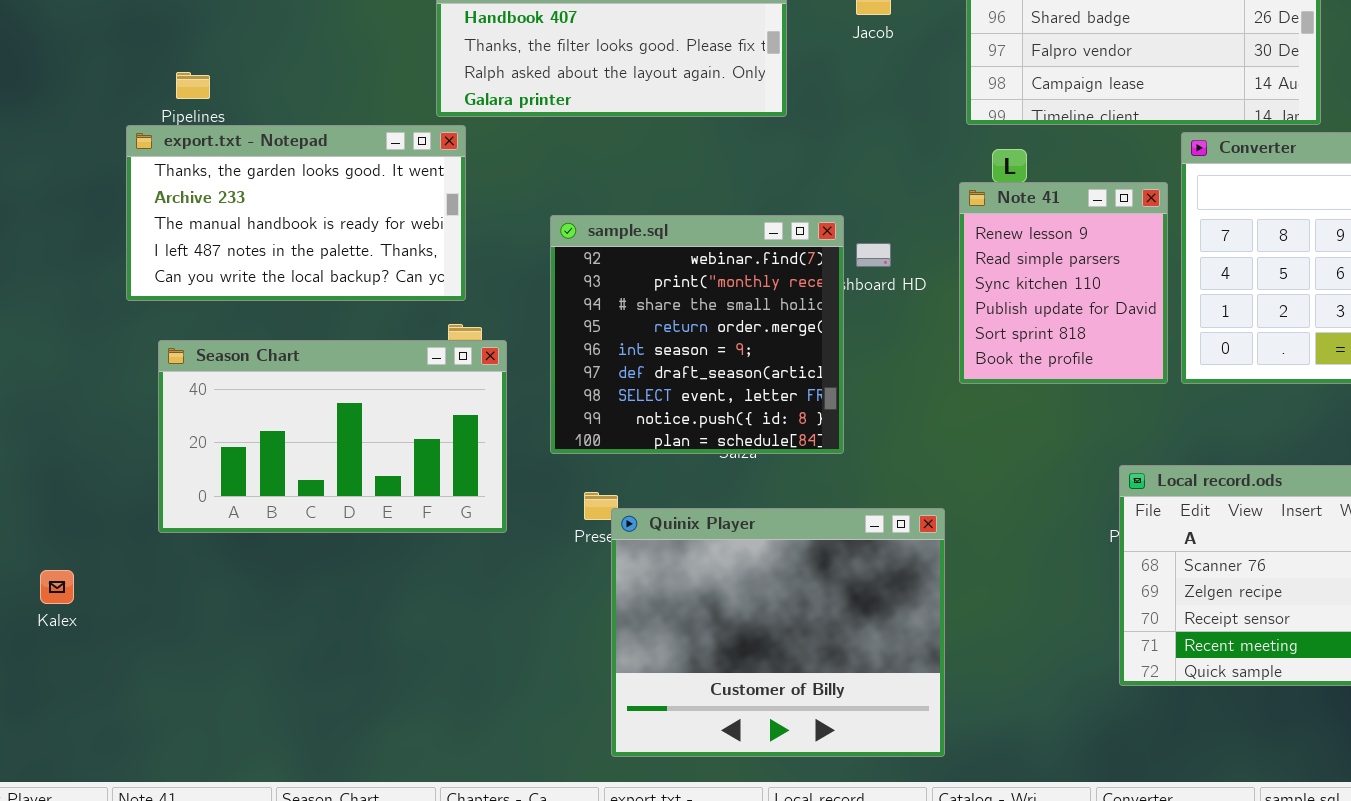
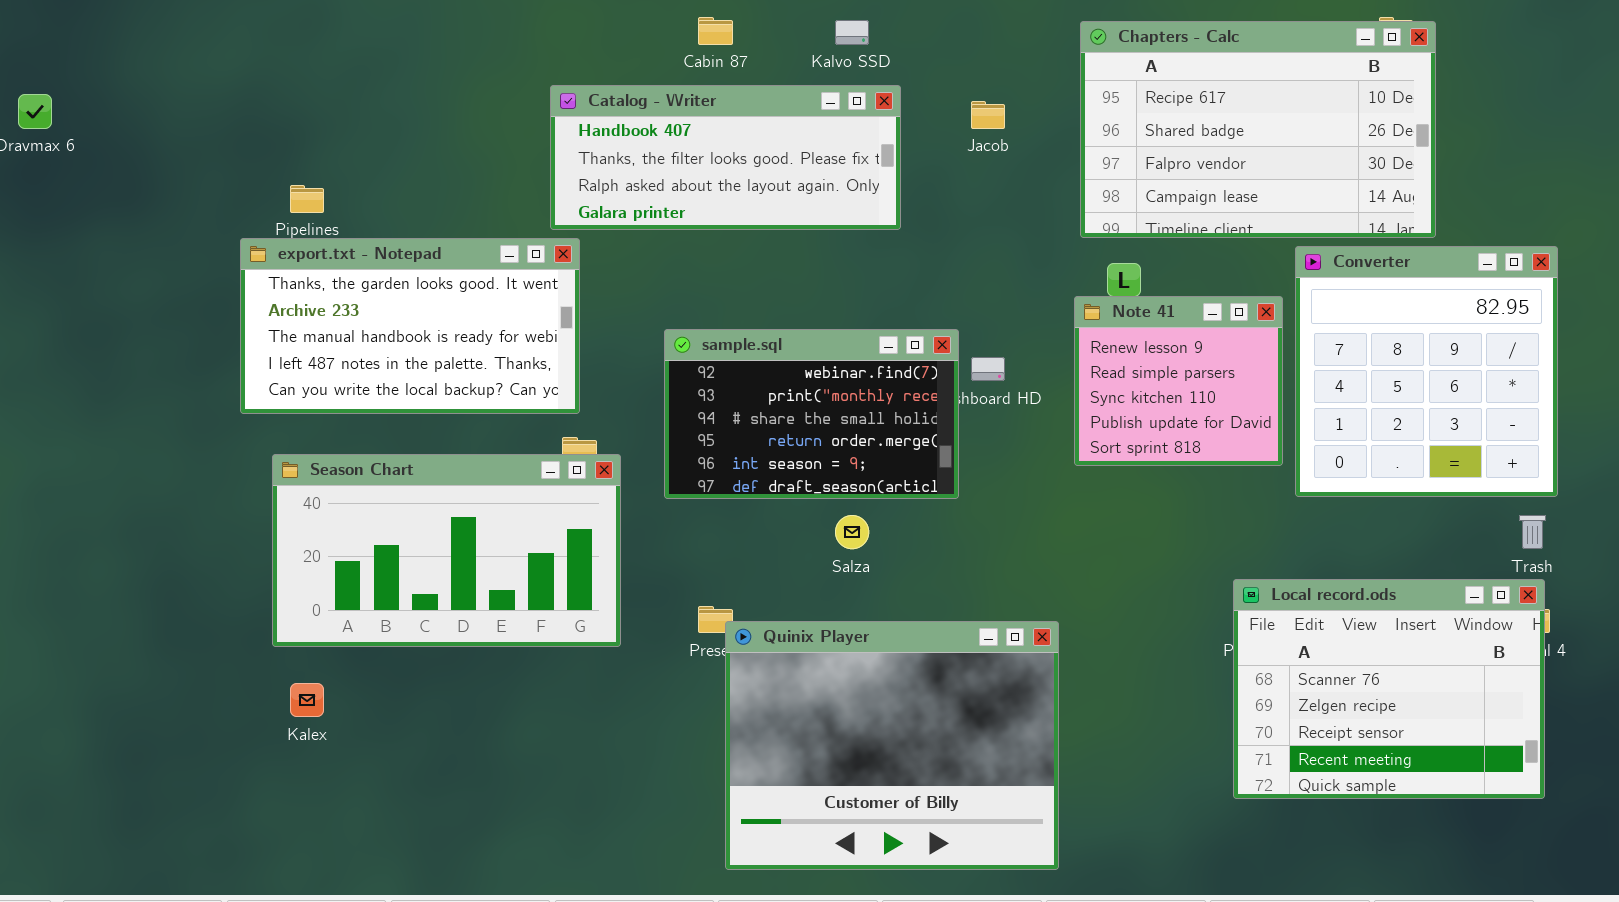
Note 41: [959,182,1168,384] -> [1074,296,1283,466], resized
sample.sql: [550,215,844,454] -> [664,329,959,499], resized
Kalex: [40,570,74,604] -> [290,683,324,717], moved

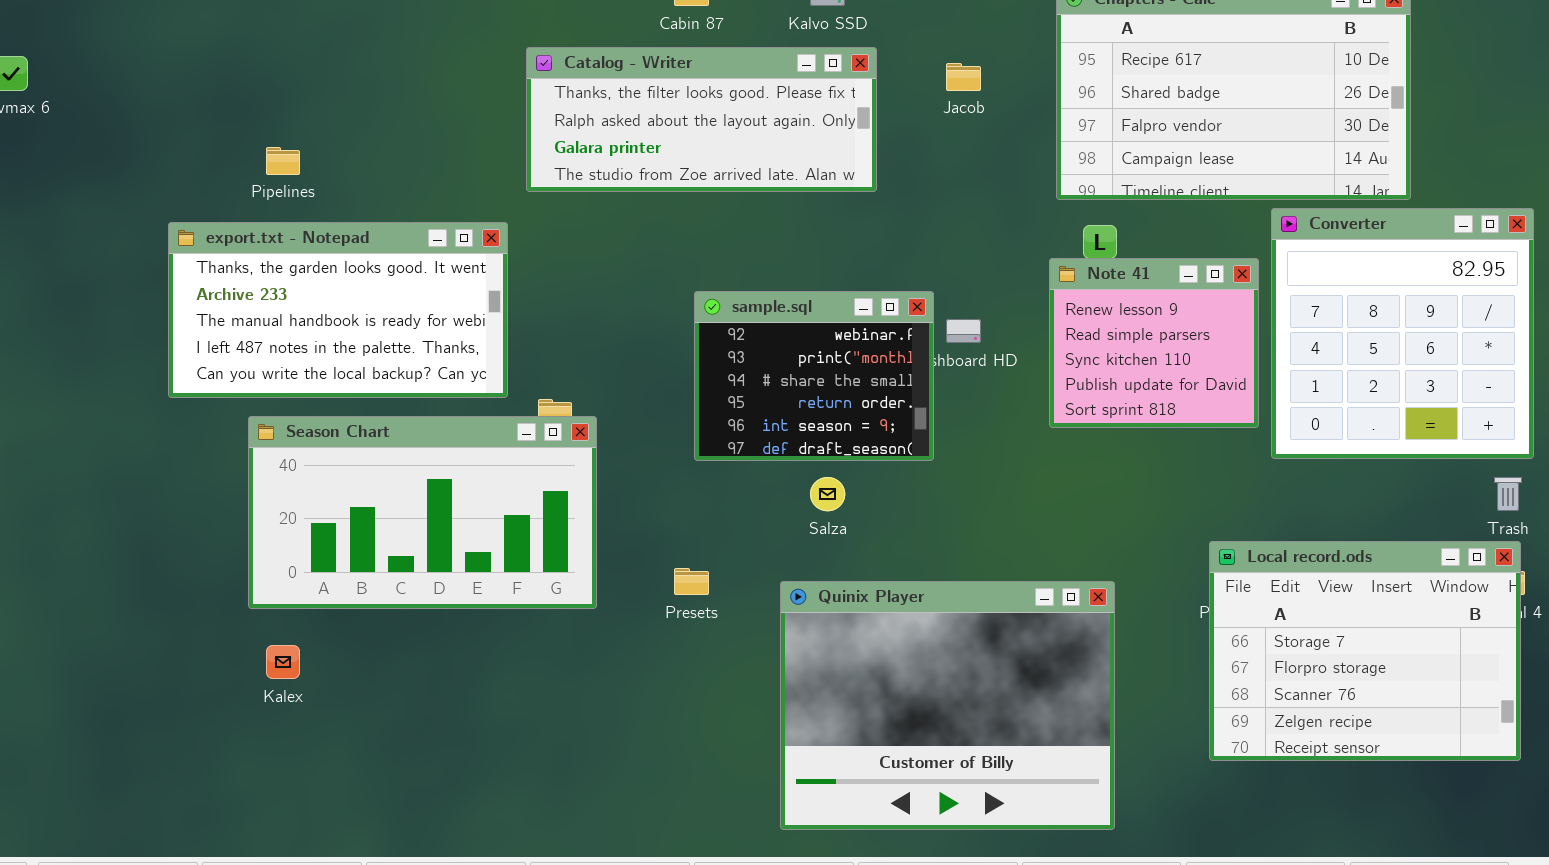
Catalog - Writer: [550,85,901,230] -> [526,47,877,192], scrolled down 1 row
export.txt - Notepad: [240,238,580,414] -> [168,222,508,398], moved
sample.sql: [664,329,959,499] -> [694,291,934,461], resized
Local record.ods: [1233,579,1545,799] -> [1209,541,1521,761], scrolled up 2 rows
Quinix Player: [725,621,1059,870] -> [780,581,1115,830], moved

